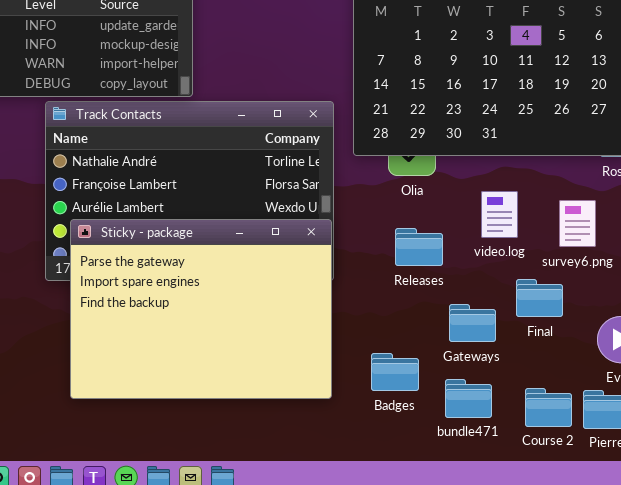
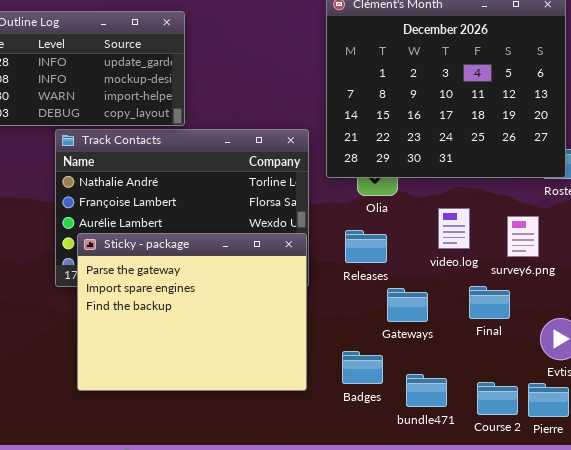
Releases: [395,228,443,266] -> [345,230,387,263], moved
Gateways: [449,304,496,342] -> [387,288,428,322], moved

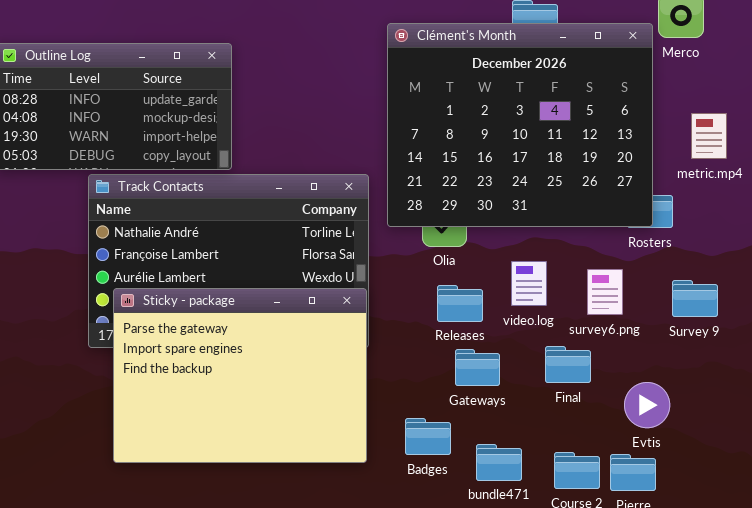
Releases: [345,230,387,263] -> [437,285,483,322], moved

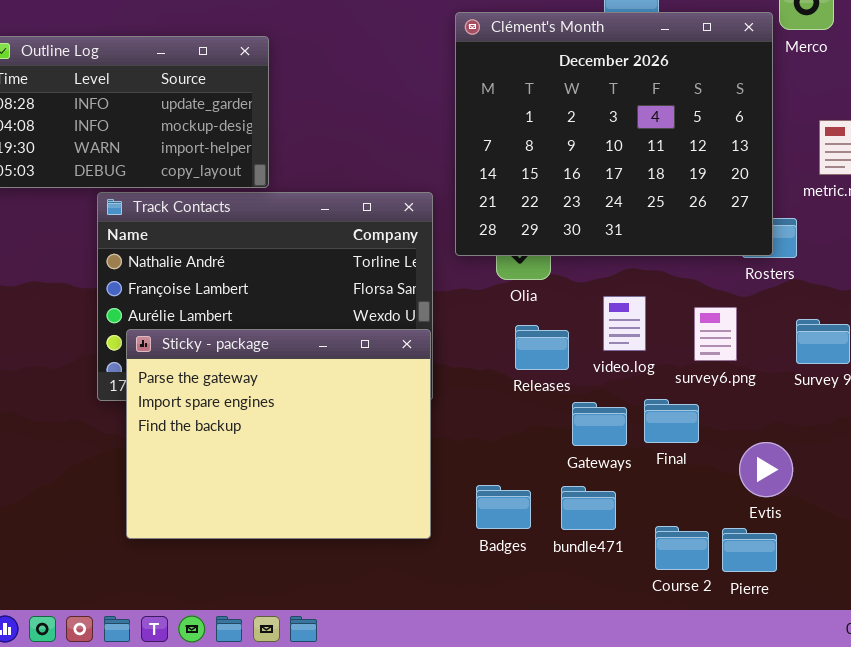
Gateways: [455,349,500,386] -> [572,402,627,446], moved
bundle471: [476,444,522,481] -> [561,486,616,530], moved

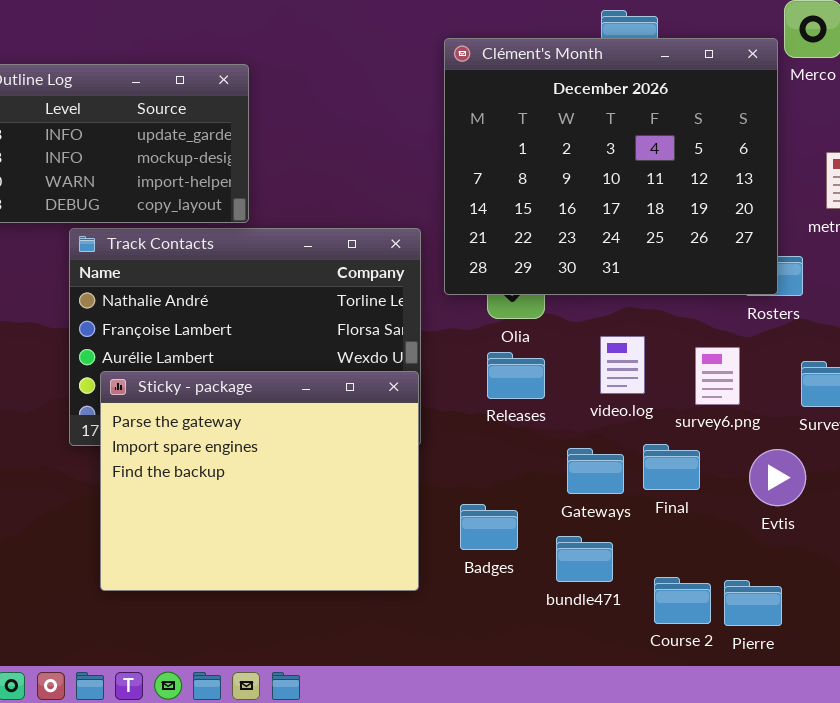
Releases: [515,325,569,370] -> [487,352,545,399], moved
Evtis: [739,442,793,497] -> [749,449,806,506], moved
Badges: [476,485,531,529] -> [460,504,518,550], moved

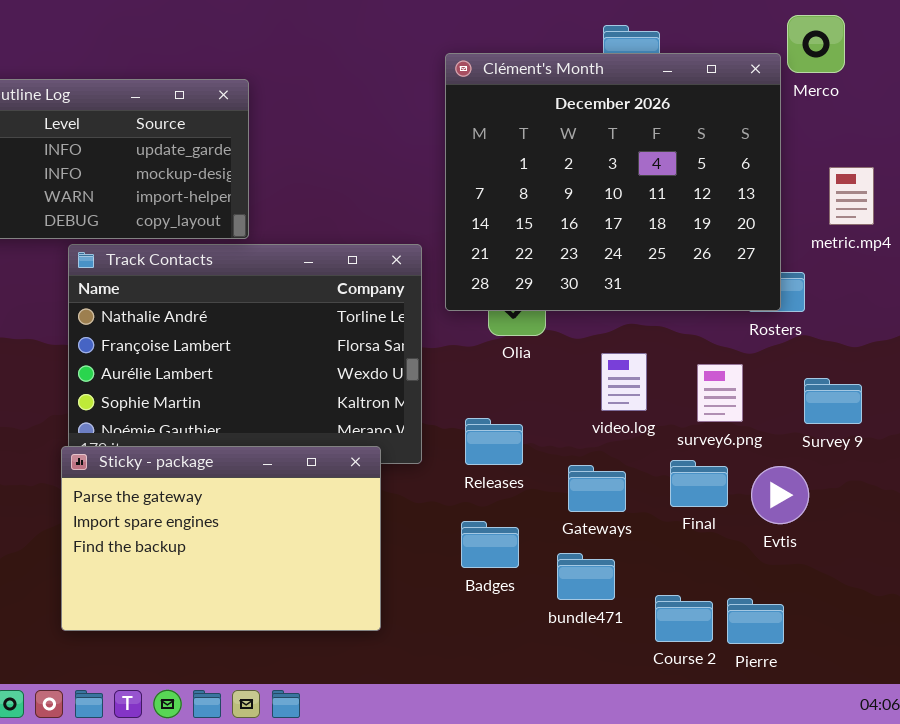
Releases: [487,352,545,399] -> [465,418,523,465], moved
Sticky - package: [100,371,419,591] -> [61,446,381,631], moved, resized
Final: [643,444,700,490] -> [670,460,728,507], moved

